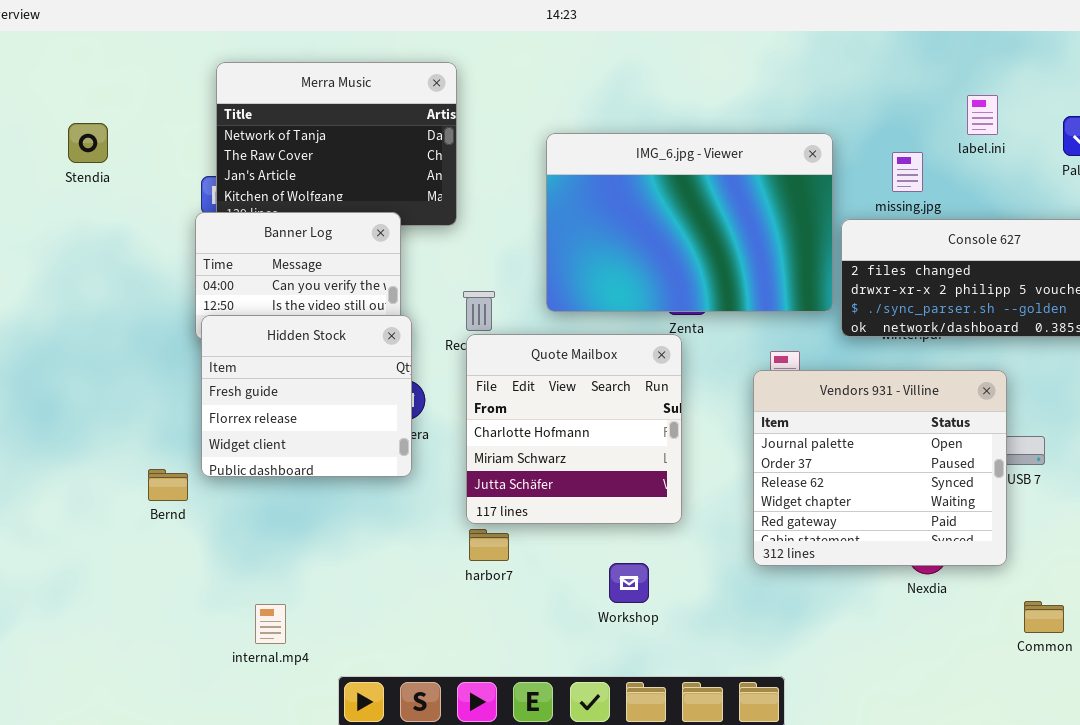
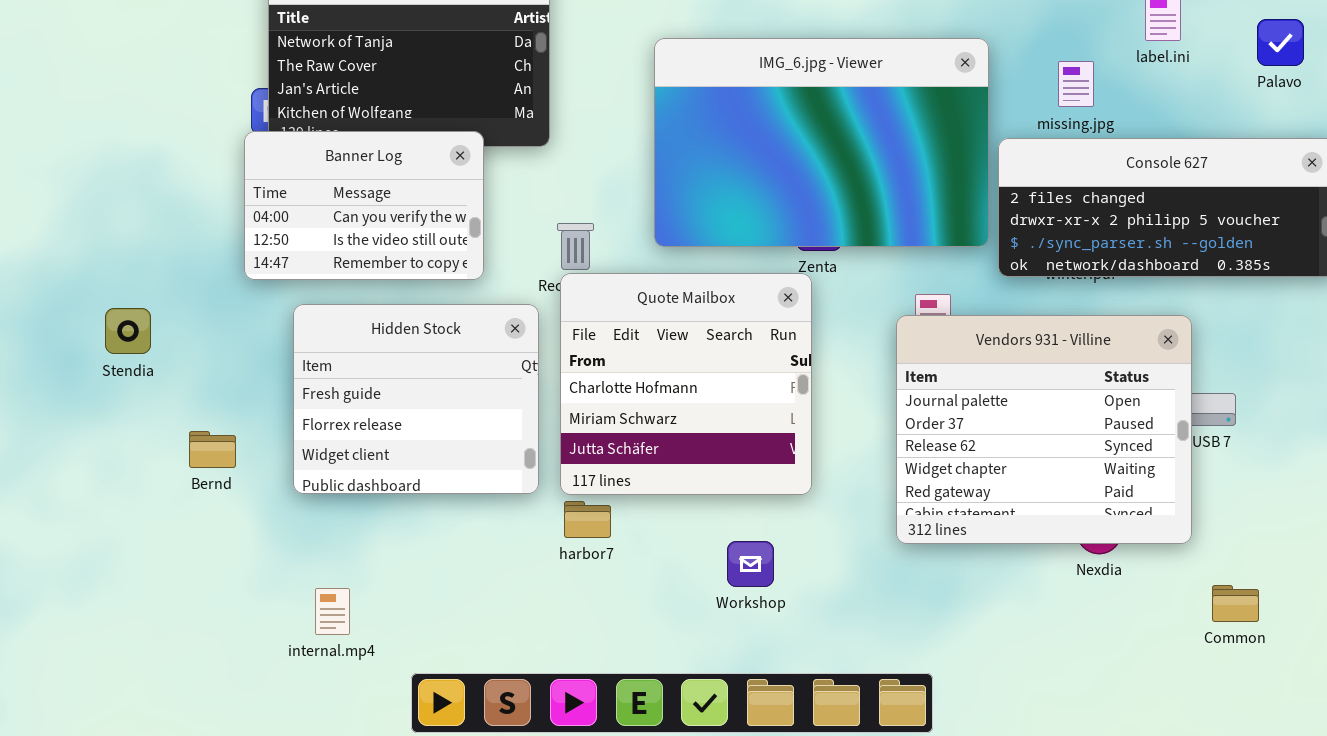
Stendia: [68,123,108,163] -> [105,308,151,354], moved
Hidden Stock: [201,315,412,477] -> [293,304,539,494], moved

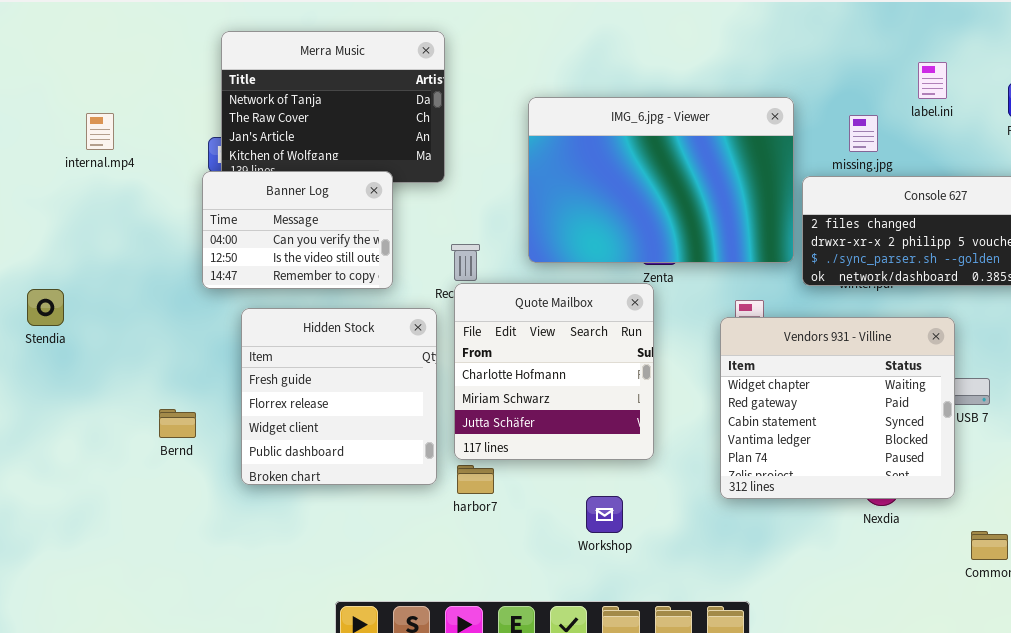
Hidden Stock: [293,304,539,494] -> [241,308,437,485], resized
Stendia: [105,308,151,354] -> [27,289,64,326], moved
Vendors 931 - Villine: [896,315,1192,544] -> [720,317,955,499], scrolled down 3 rows
internal.mp4: [315,588,350,635] -> [86,113,114,150], moved

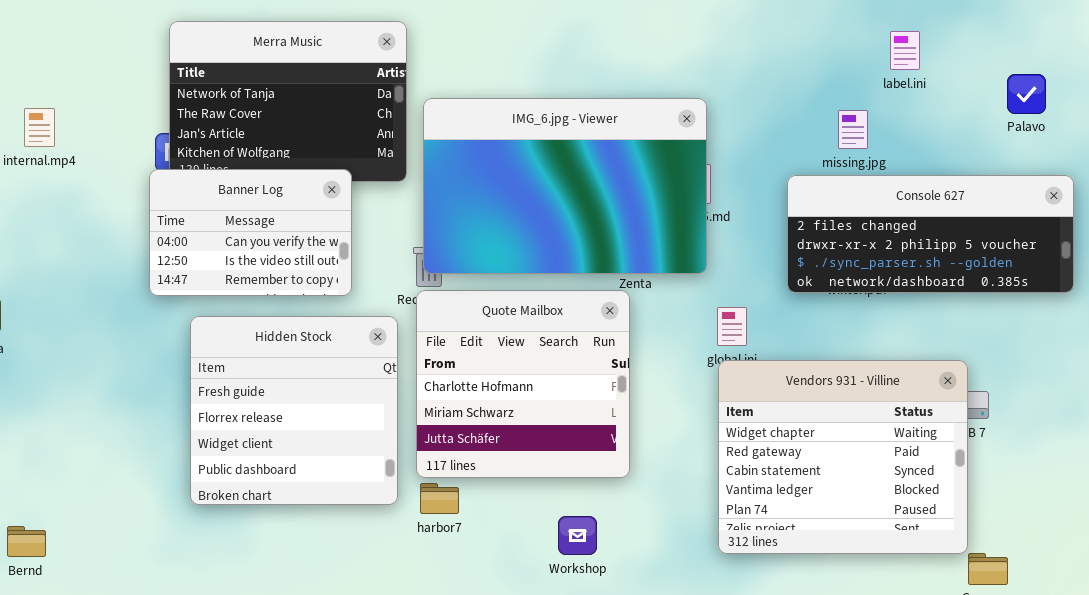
label.ini: [918,62,947,99] -> [890,31,920,70], moved
IMG_6.jpg - Viewer: [528,97,794,263] -> [423,98,707,274], moved
Vendors 931 - Villine: [720,317,955,499] -> [718,360,968,554], moved
Bernd: [159,409,196,438] -> [7,526,46,557], moved

